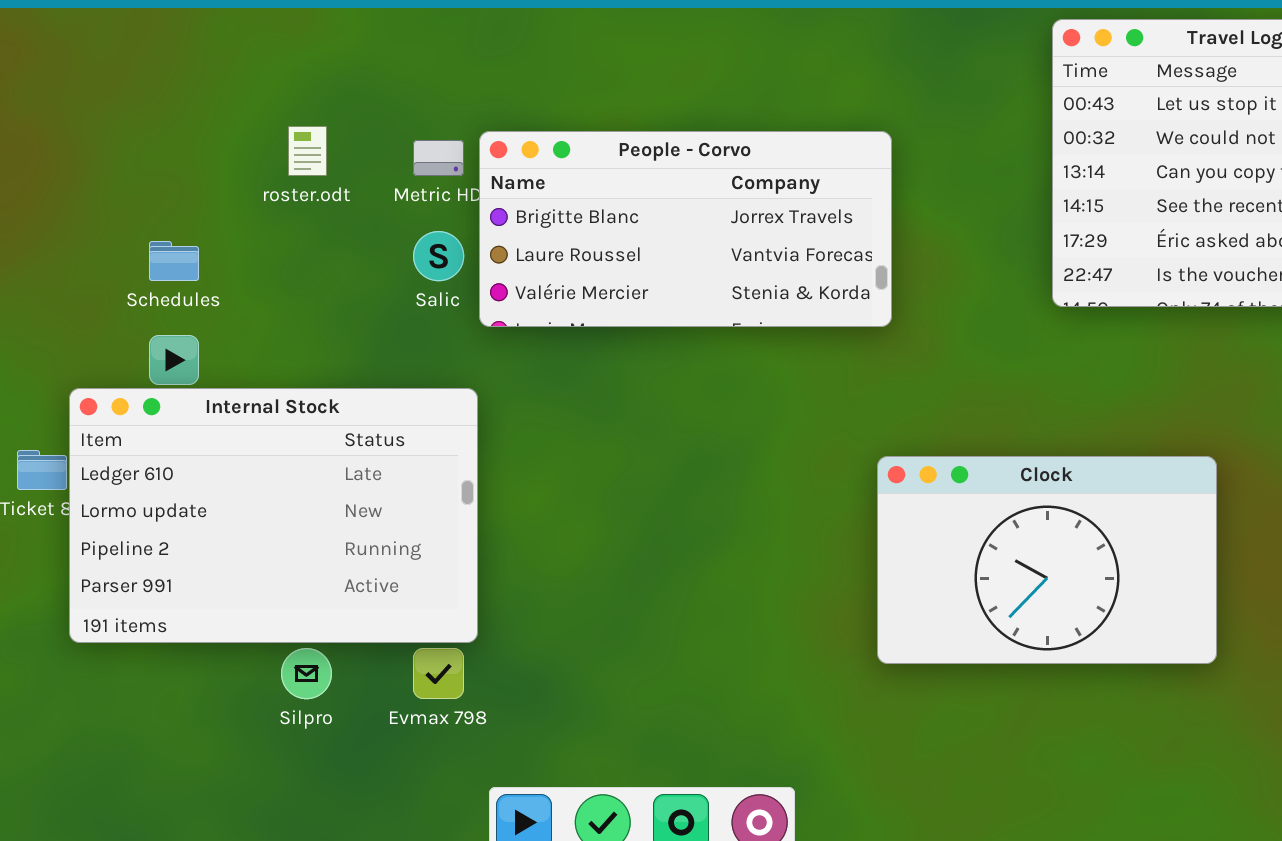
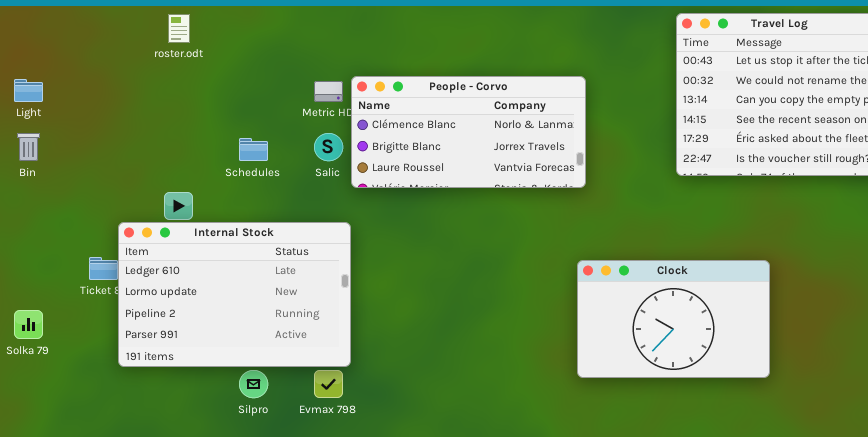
roster.odt: [288,126,327,176] -> [168,14,190,43], moved
People - Corvo: [479,131,892,327] -> [351,76,586,188], scrolled up 1 row
Schedules: [149,241,199,281] -> [239,138,268,161], moved

